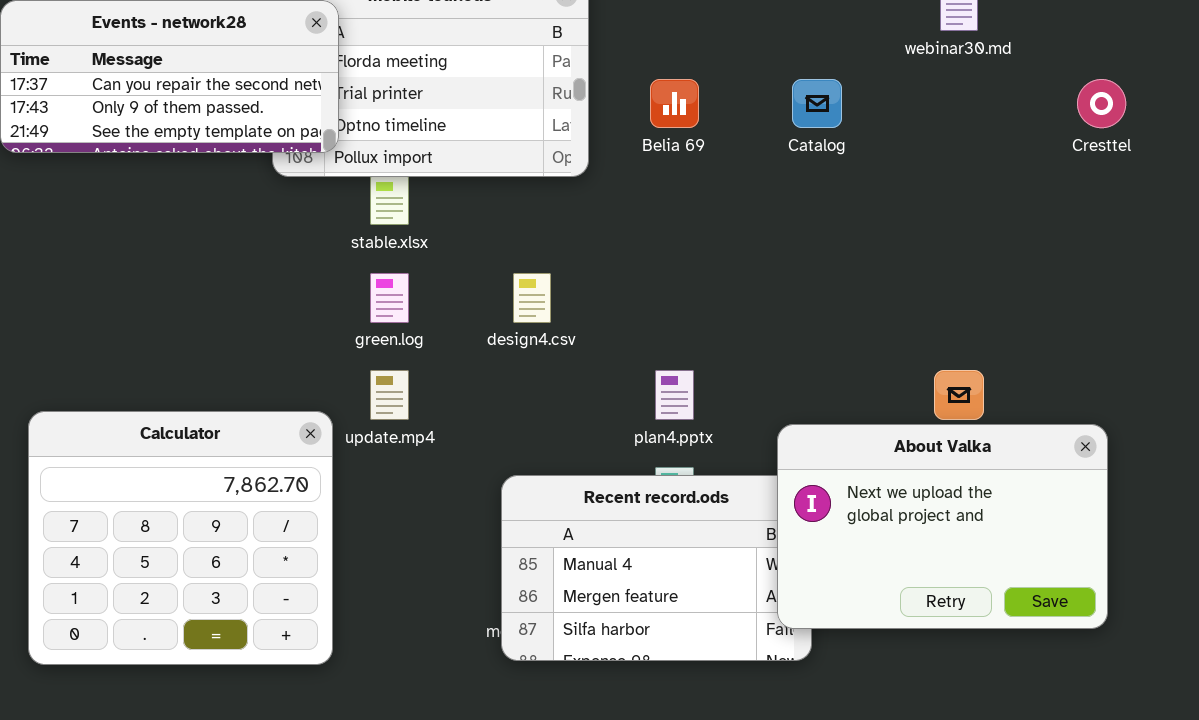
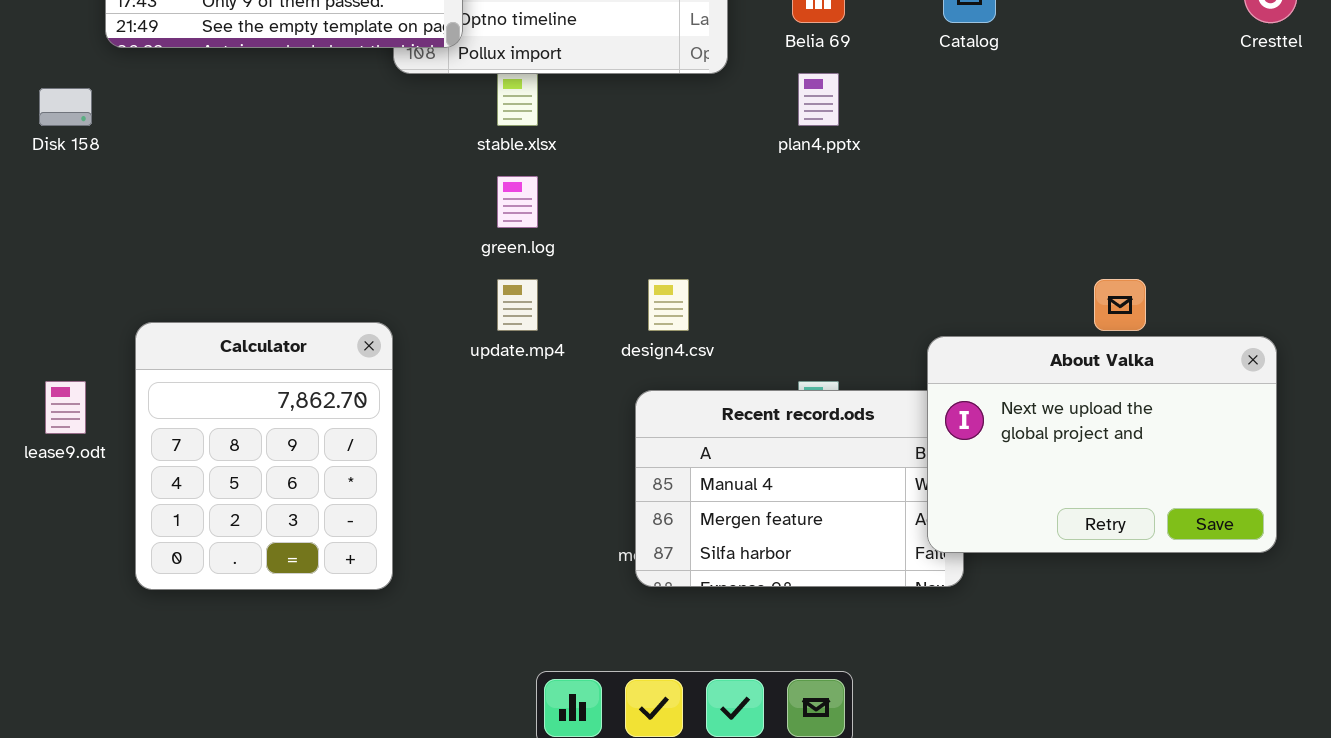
design4.csv: [513,273,551,323] -> [648,279,689,331], moved
plan4.pptx: [655,370,694,420] -> [798,73,839,126], moved
Calculator: [28,411,333,665] -> [135,322,393,590], resized

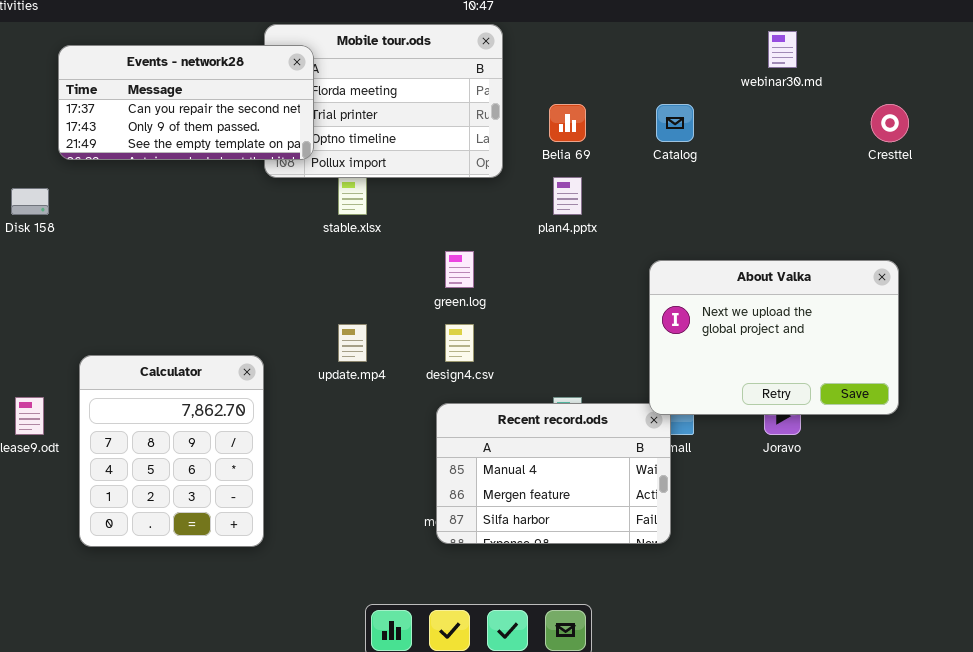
green.log: [497,176,538,228] -> [445,251,474,288], moved
About Valka: [927,336,1277,553] -> [649,260,899,415], moved

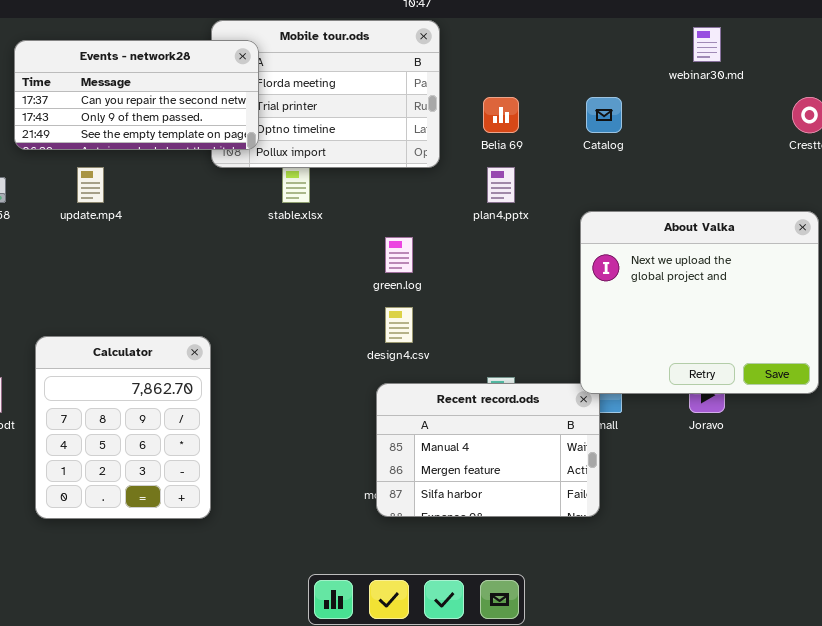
About Valka: [649,260,899,415] -> [580,211,819,394], resized
update.mp4: [338,324,367,362] -> [77,167,104,203], moved

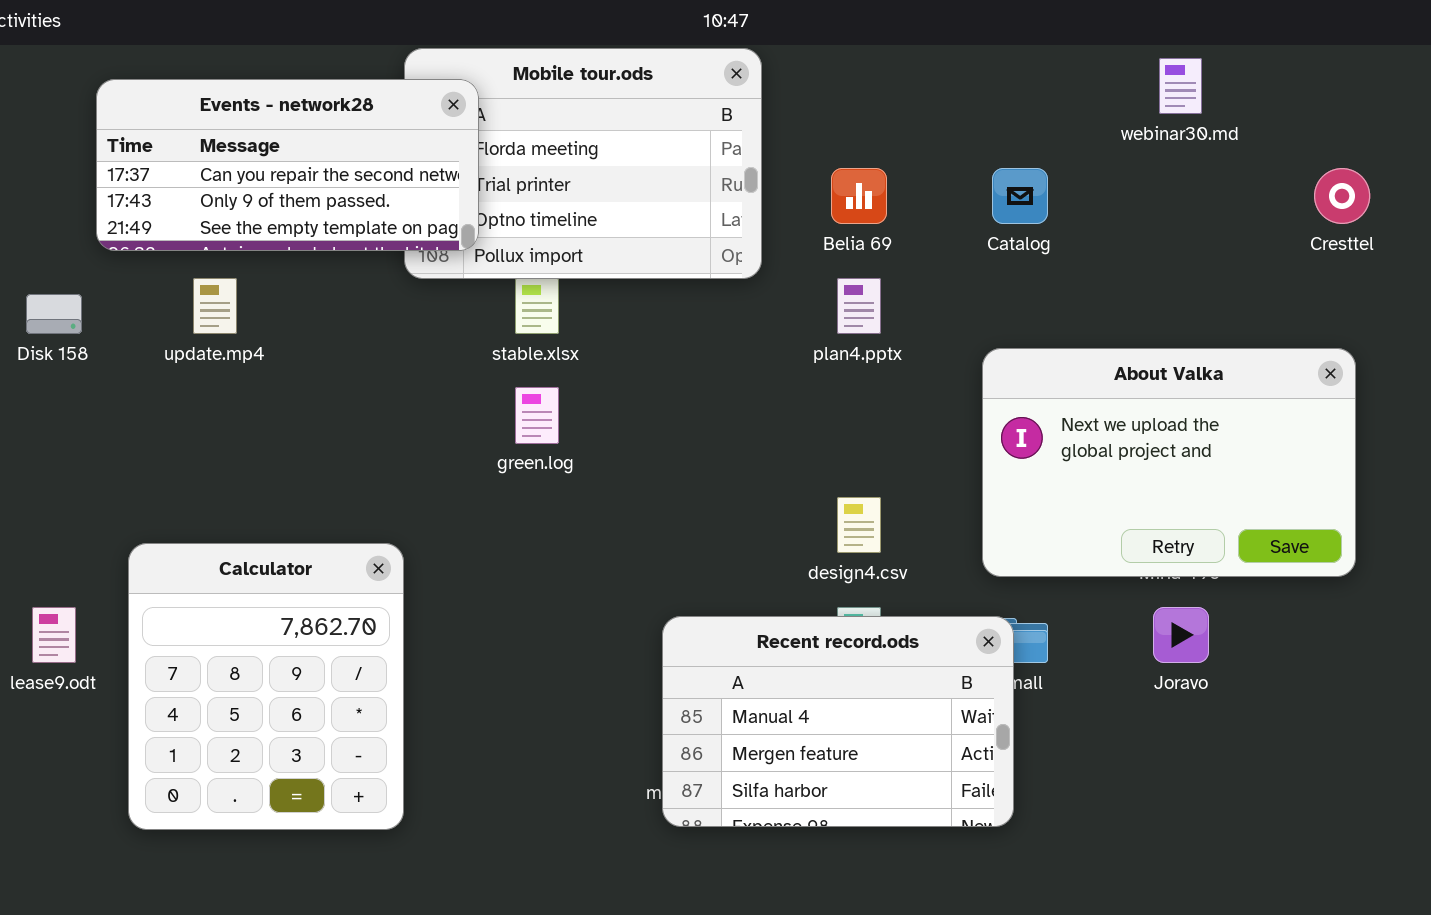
About Valka: [580,211,819,394] -> [982,348,1356,577], resized
green.log: [385,237,413,273] -> [515,387,559,444], moved
design4.csv: [385,307,413,343] -> [837,497,881,553], moved

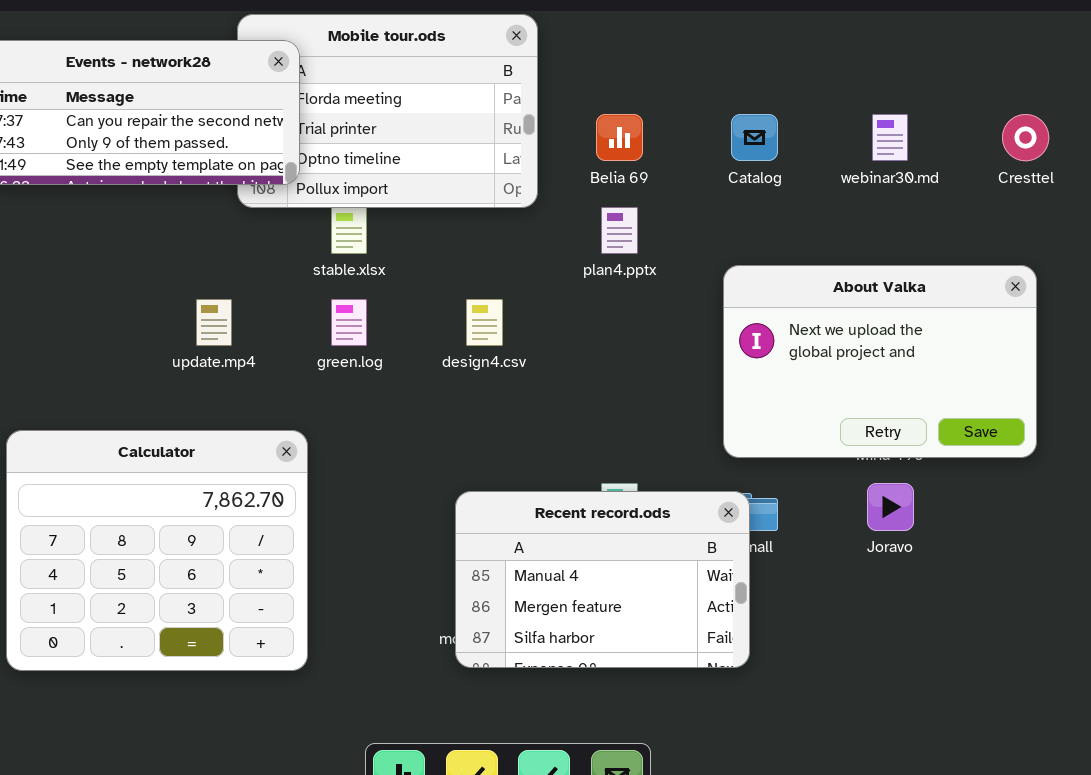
webinar30.md: [1159,58,1202,114] -> [872,114,908,161], moved
update.mp4: [193,278,237,334] -> [196,299,232,346], moved
design4.csv: [837,497,881,553] -> [466,299,503,346], moved
Calculator: [128,543,404,830] -> [6,430,308,671], resized

